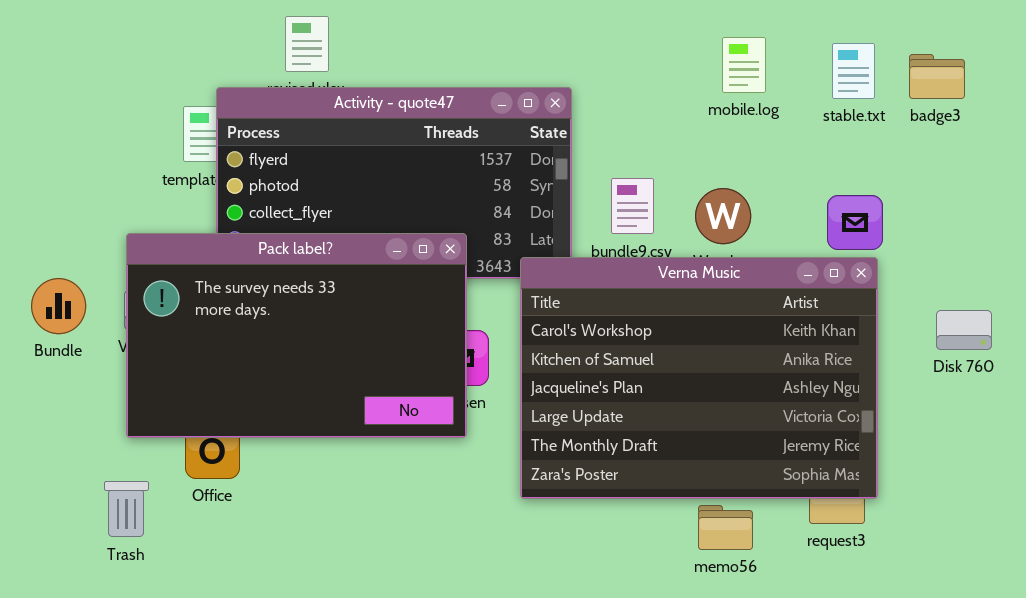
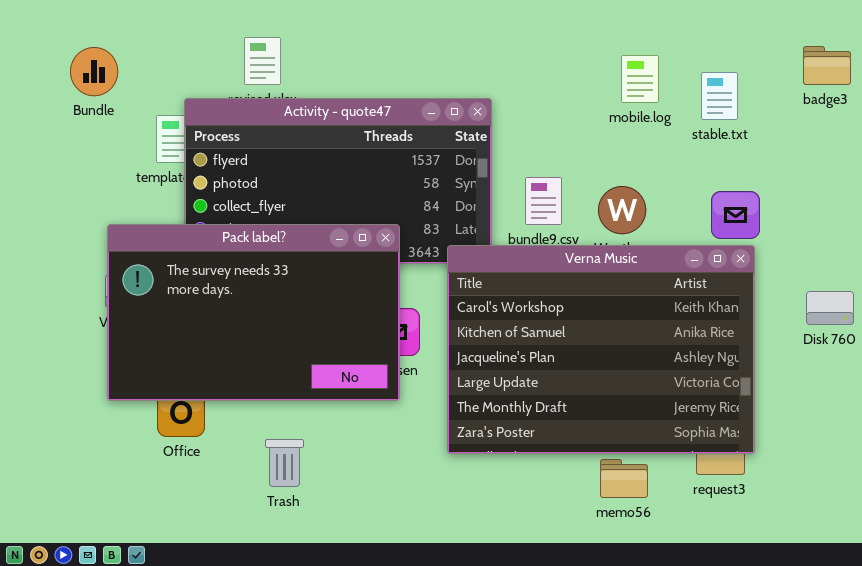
stable.txt: [832,43,875,99] -> [701,72,738,120], moved
badge3: [909,54,965,99] -> [803,46,851,85], moved
Bundle: [31,278,86,334] -> [70,47,118,96], moved
Trash: [104,481,149,537] -> [265,439,304,487], moved

